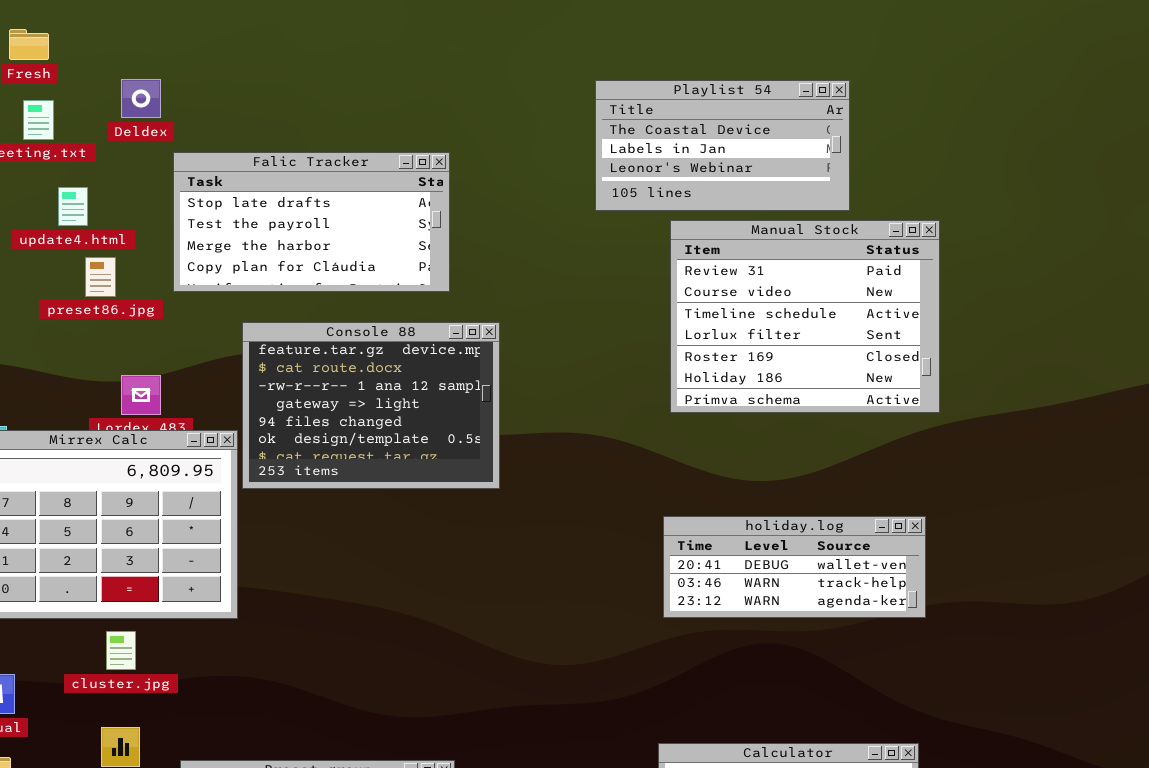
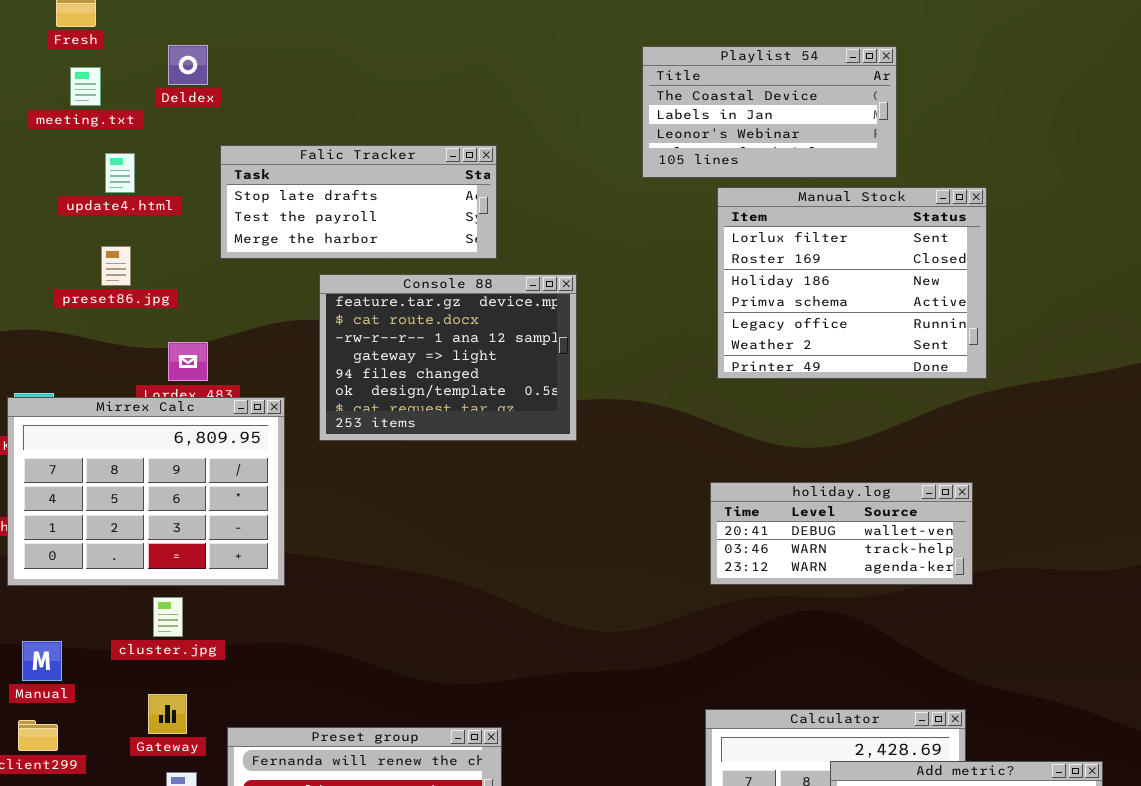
Falic Tracker: [173,152,450,292] -> [220,145,497,259], resized
Manual Stock: [670,220,940,413] -> [717,187,987,379], scrolled down 3 rows
preset86.jpg: [85,257,116,297] -> [101,246,131,286], moved
Console 88: [242,322,500,489] -> [319,274,577,441], moved

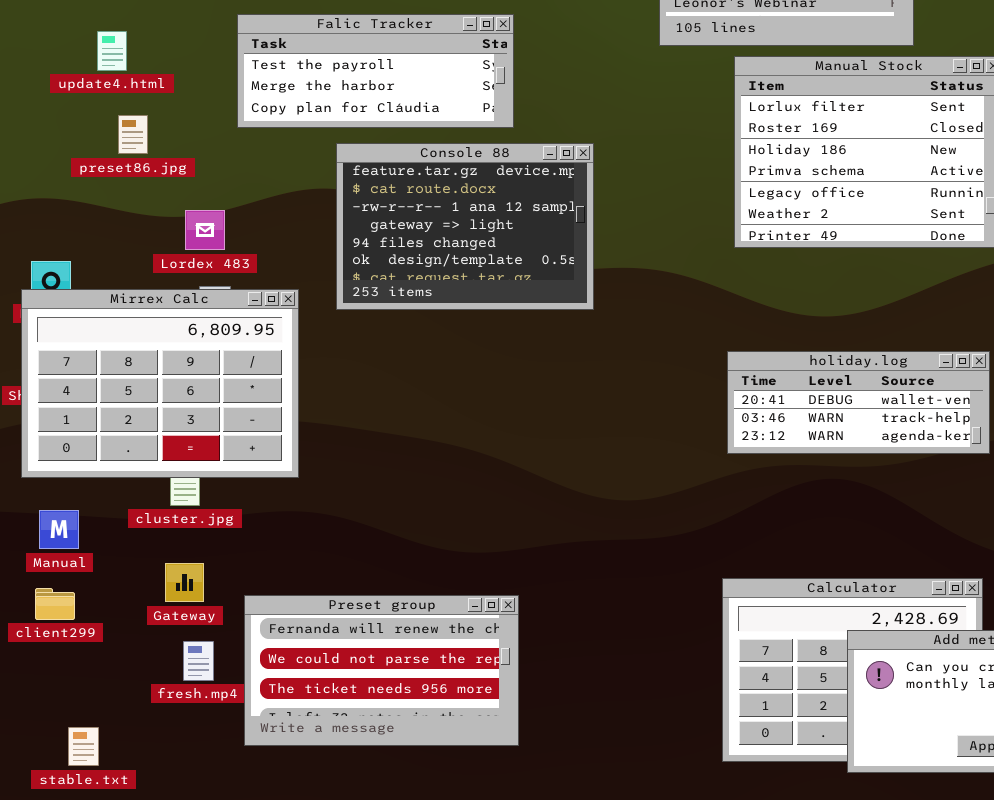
Falic Tracker: [220,145,497,259] -> [237,14,514,128], scrolled down 1 row
update4.html: [105,153,135,193] -> [97,31,127,71], moved
Mirrex Calc: [7,397,285,586] -> [21,289,299,478], moved

